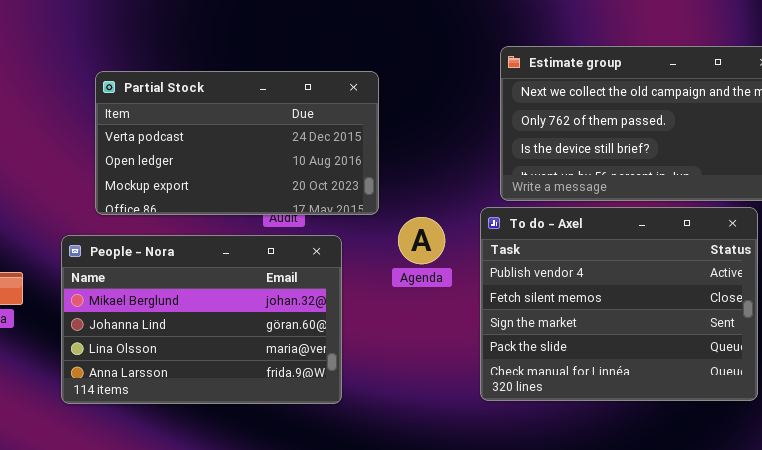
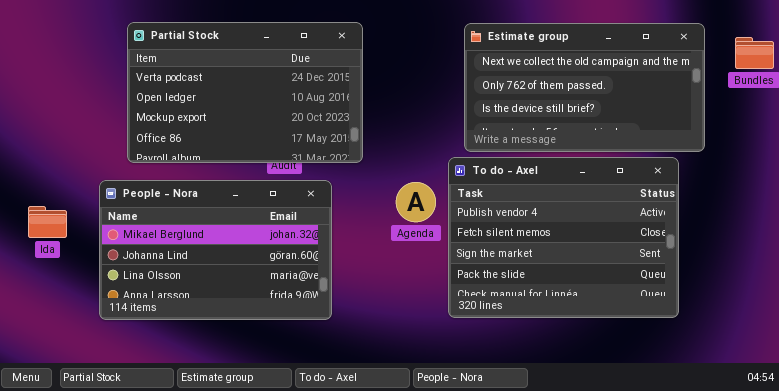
Partial Stock: [95,71,379,215] -> [127,22,363,163], resized
Agenda: [398,217,445,264] -> [396,182,436,222], moved

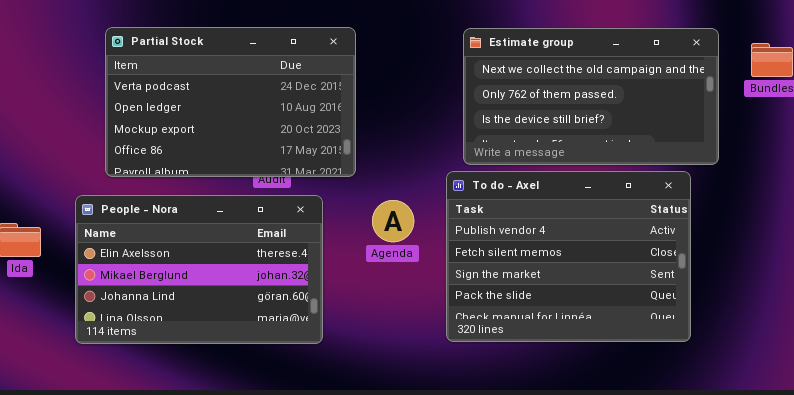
People - Nora: [99,180,332,320] -> [75,195,323,344], scrolled up 1 row
Agenda: [396,182,436,222] -> [372,200,414,242], moved

